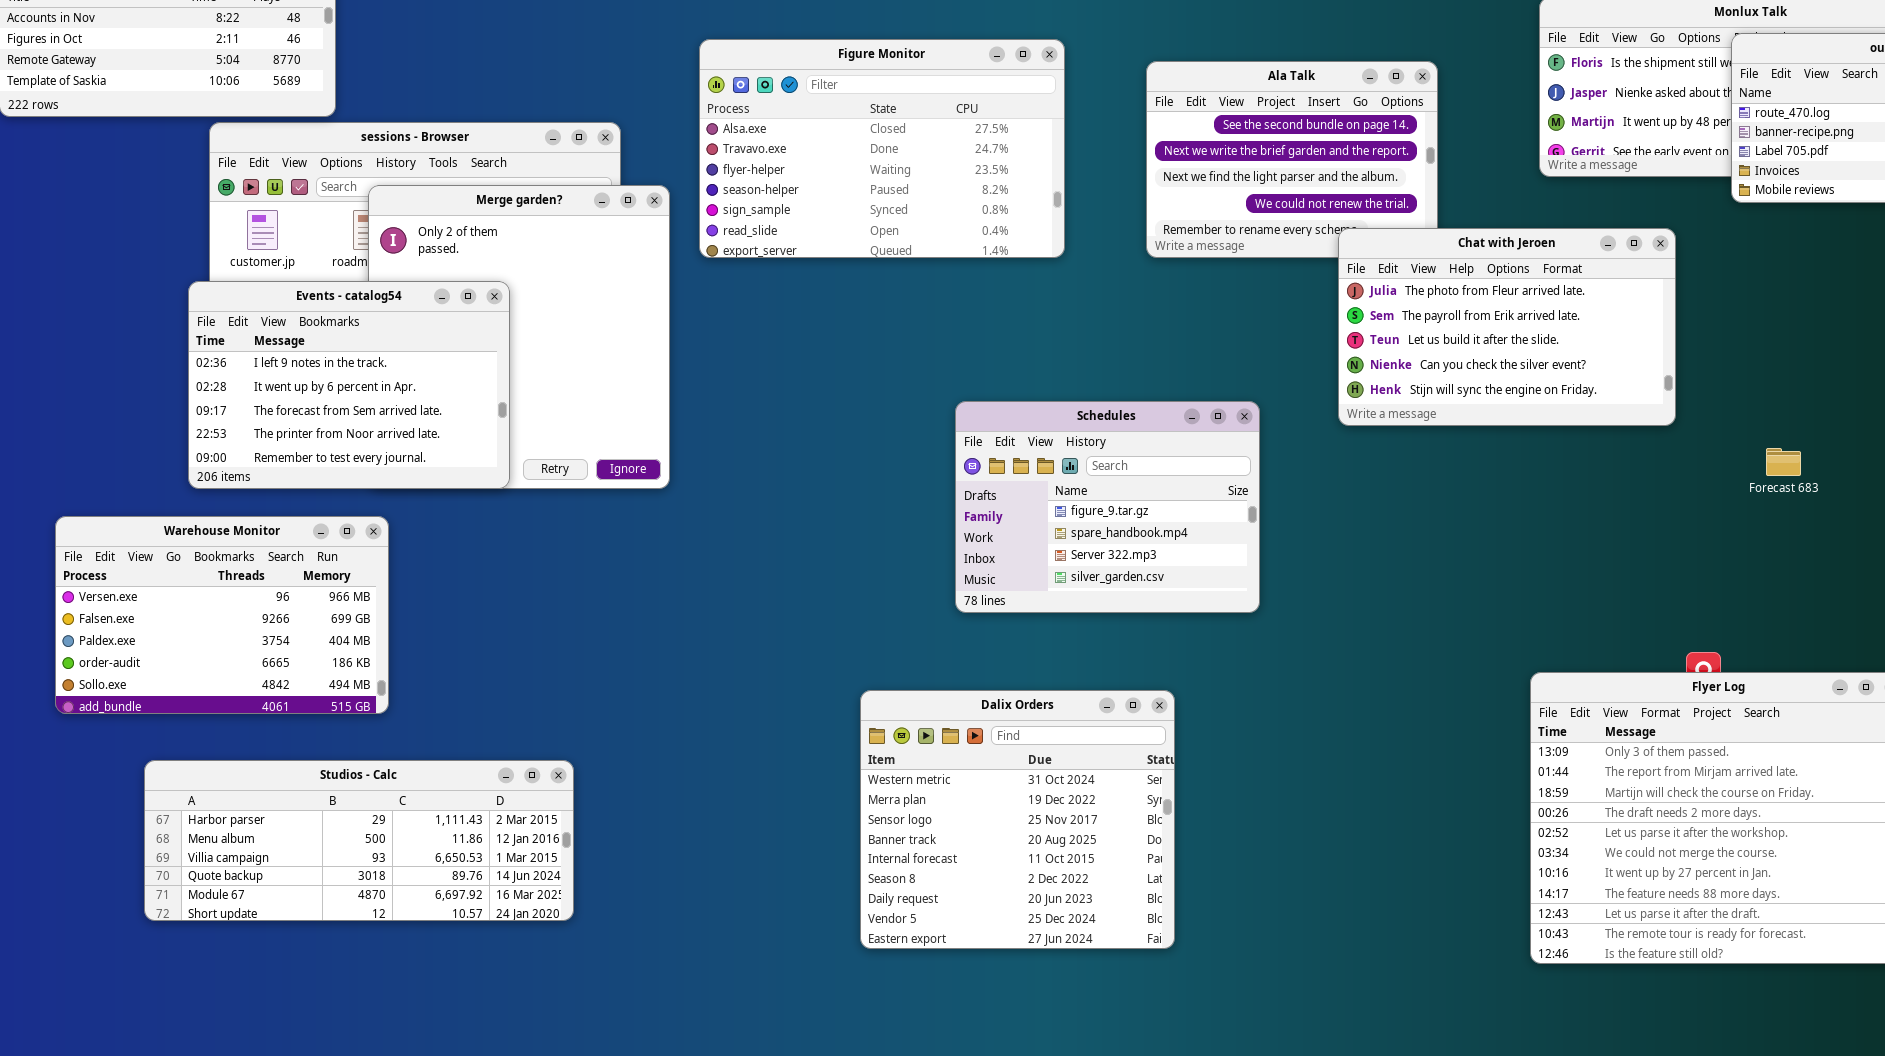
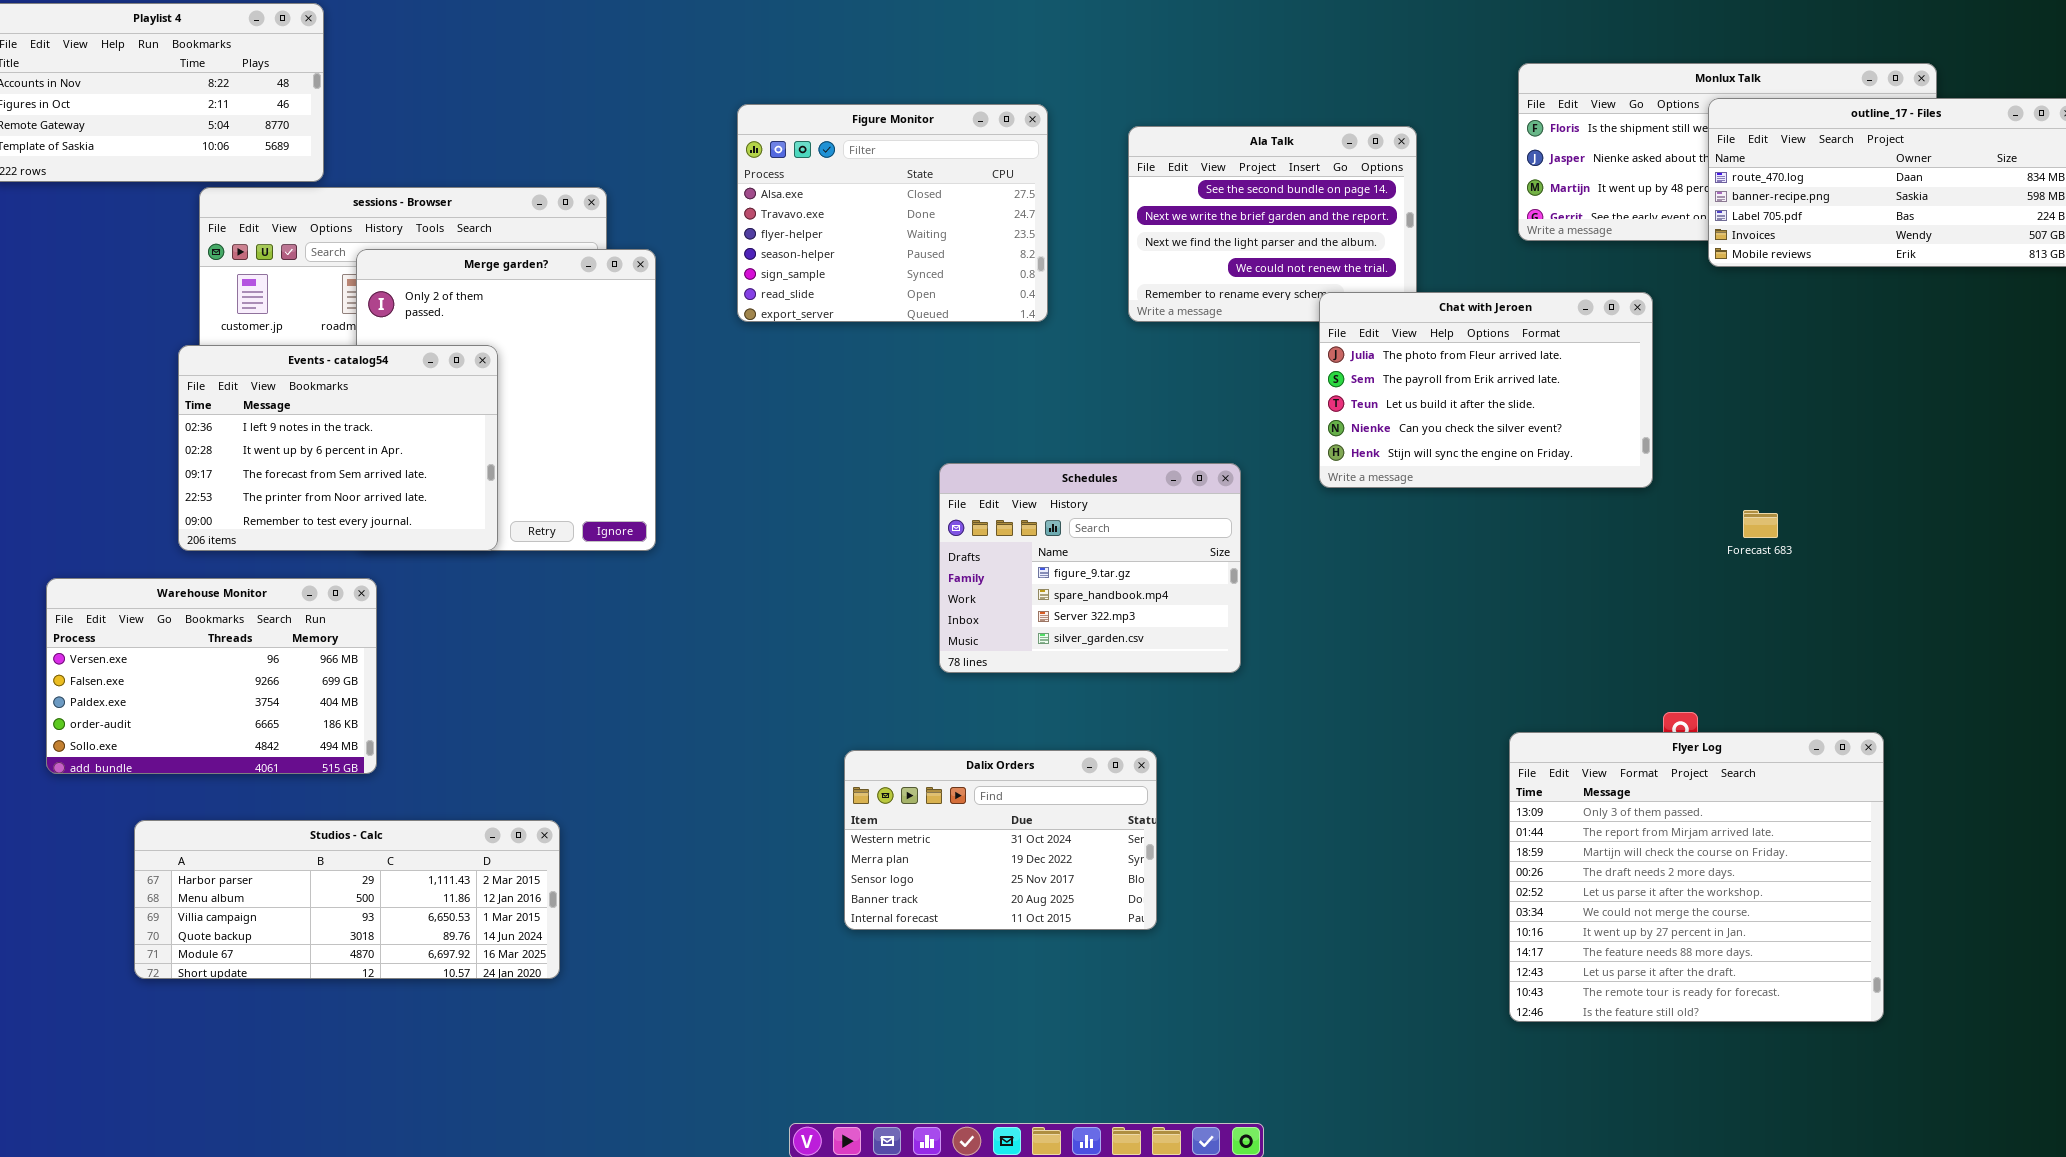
Figure Monitor: [699,39,1065,258] -> [737,104,1048,322], resized
Dalix Orders: [860,690,1175,949] -> [844,750,1157,930], resized

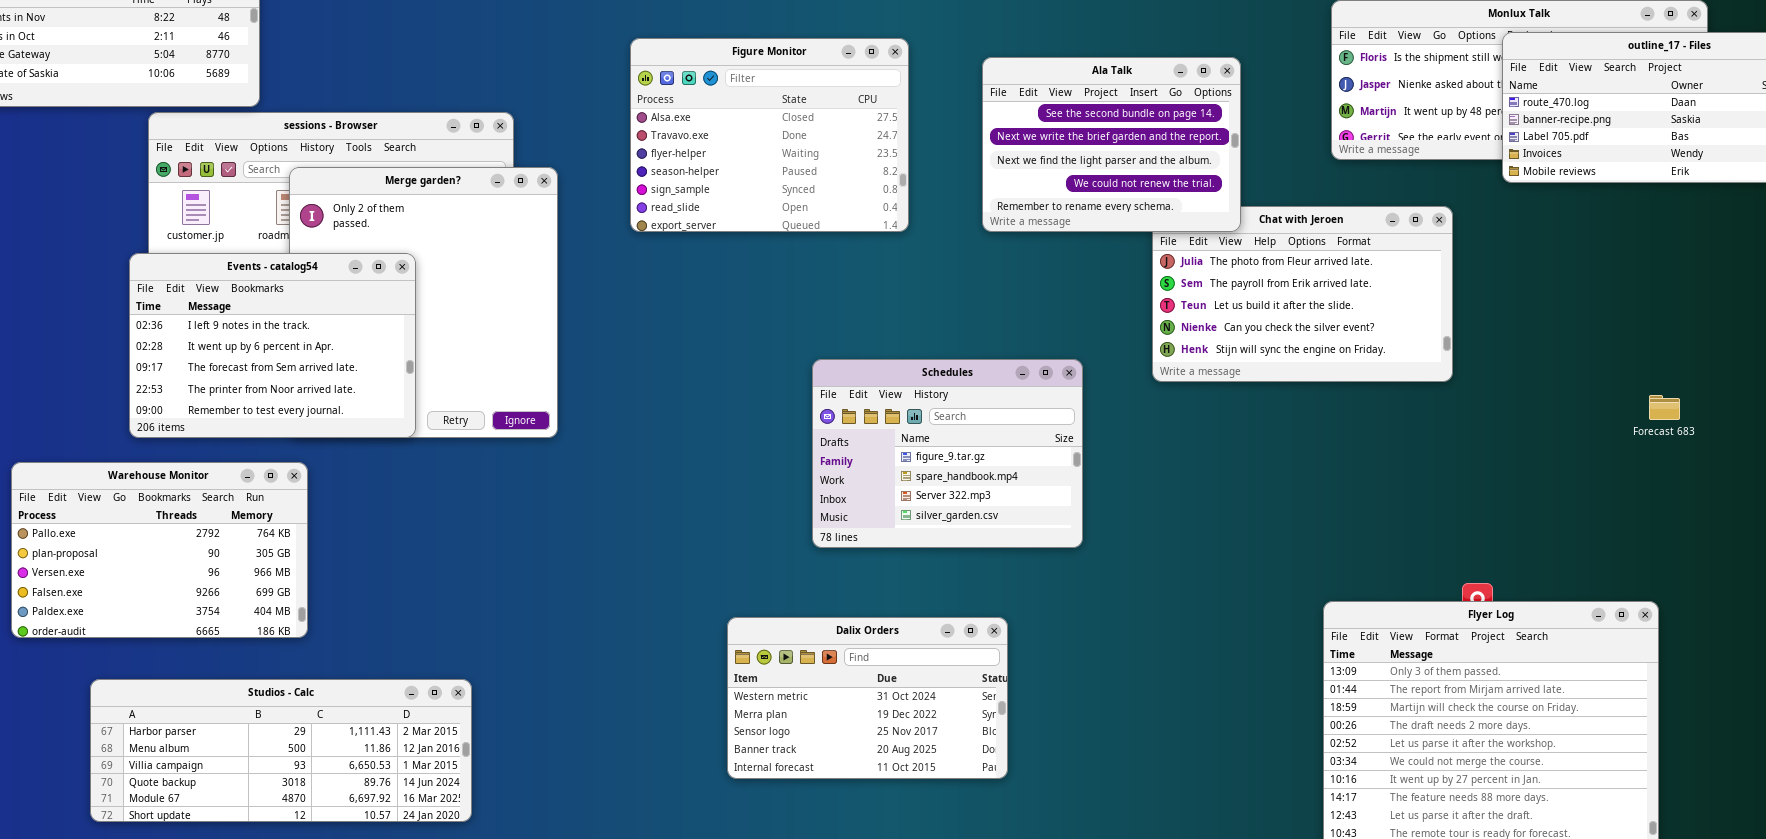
Ala Talk: [1128,126,1417,322] -> [982,57,1241,232], raised
Forecast 683: [1743,510,1778,538] -> [1649,395,1680,420], moved
Warehouse Monitor: [46,578,377,774] -> [11,462,308,638], scrolled up 2 rows

